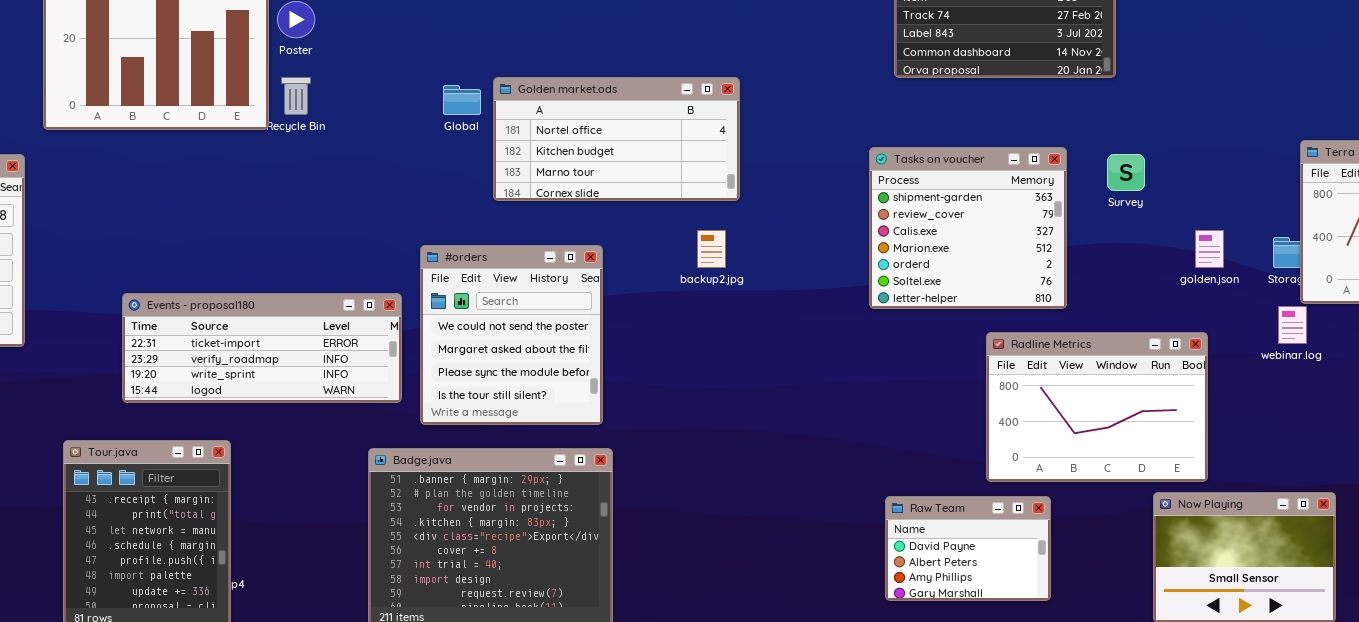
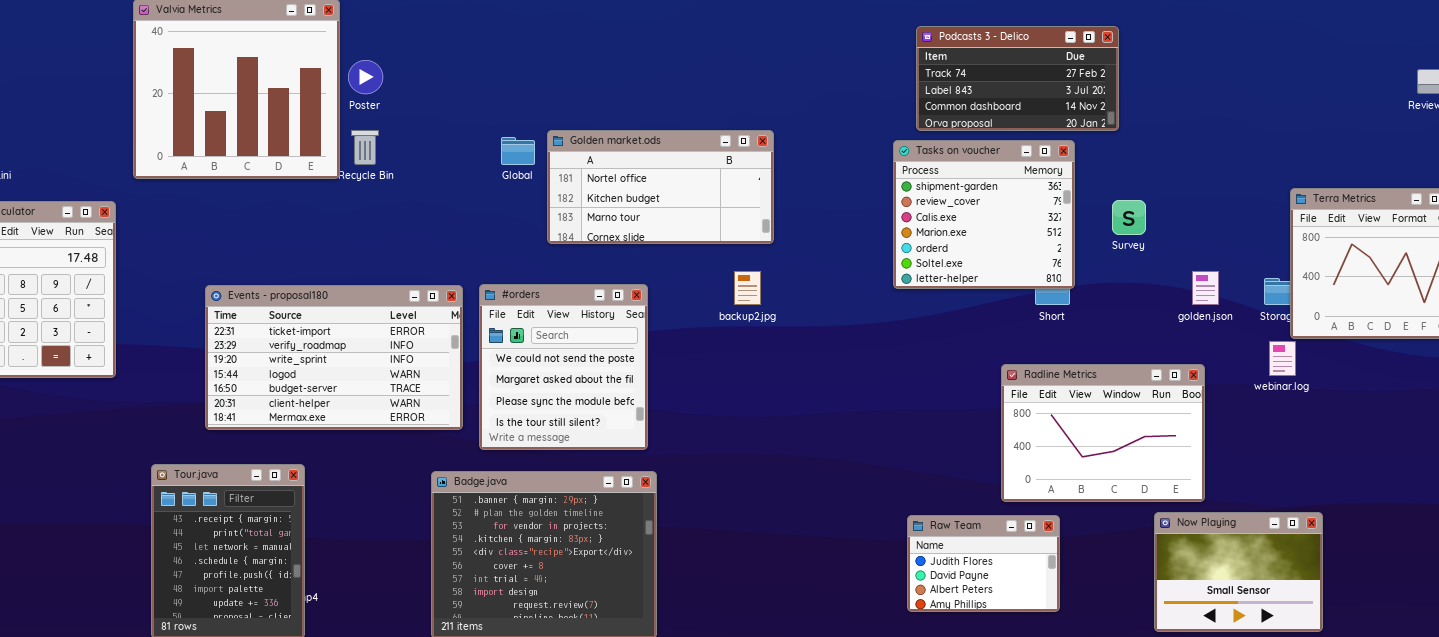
Tasks on voucher: [869,147,1067,309] -> [893,140,1075,289], moved
Events - proposal180: [122,293,402,403] -> [205,285,463,430], resized
Raw Team: [885,496,1051,601] -> [907,515,1060,612], scrolled up 1 row

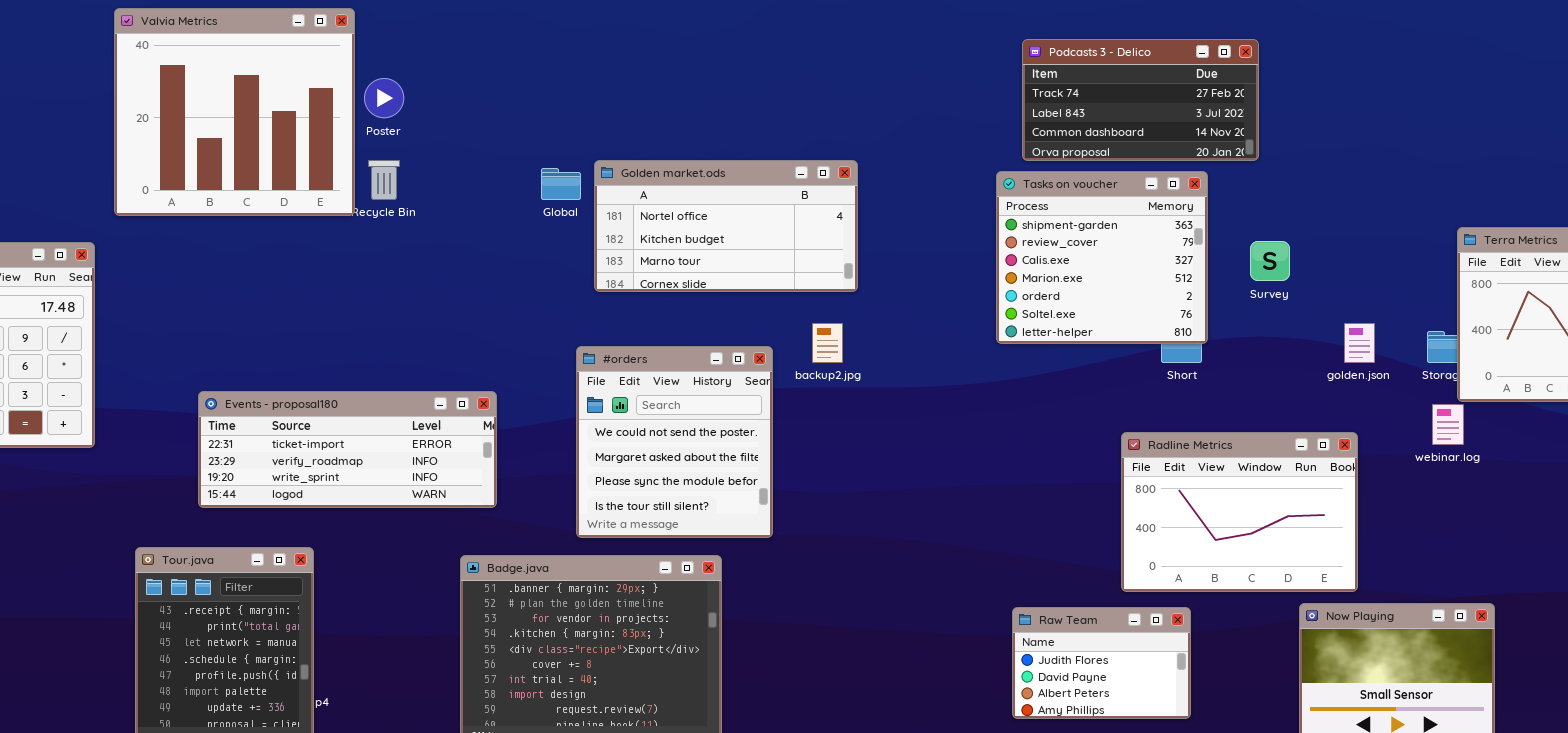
#orders: [479,284,648,450] -> [576,346,773,538], moved
Events - proposal180: [205,285,463,430] -> [198,391,497,508], resized

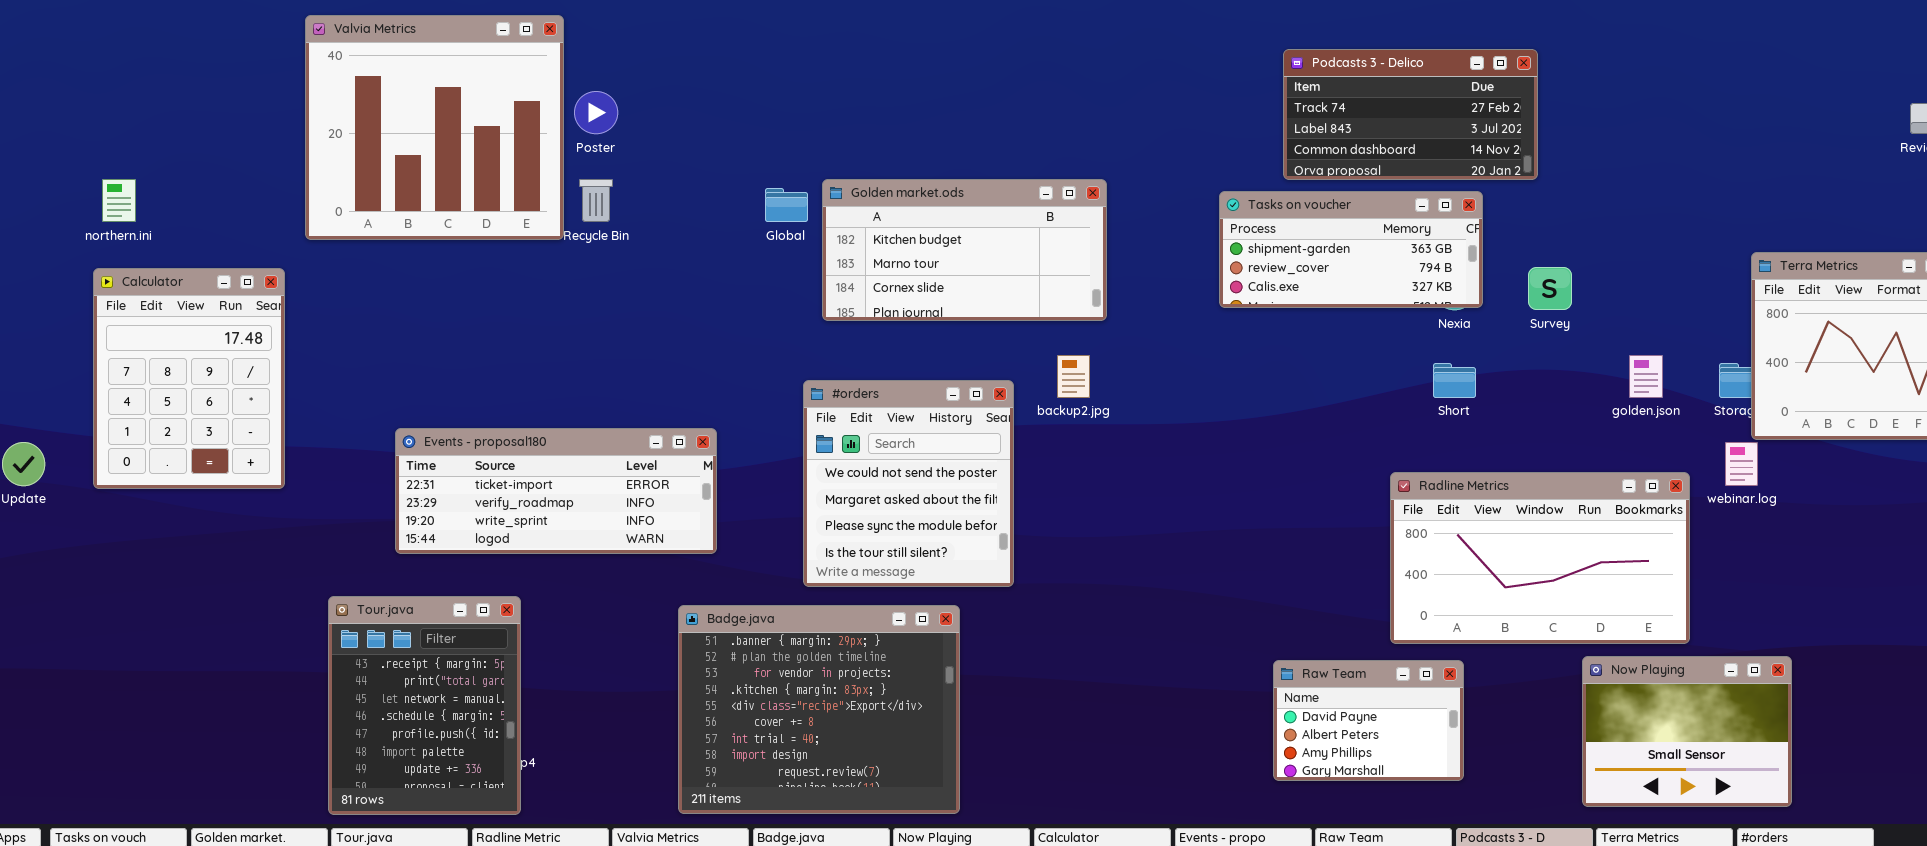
Golden market.ods: [594,160,858,292] -> [822,179,1107,321], scrolled down 1 row
Tasks on voucher: [996,171,1208,344] -> [1219,191,1483,308], resized
Radline Metrics: [1121,432,1358,592] -> [1390,472,1690,644], resized
Raw Team: [1012,607,1191,719] -> [1273,660,1464,781], scrolled down 1 row

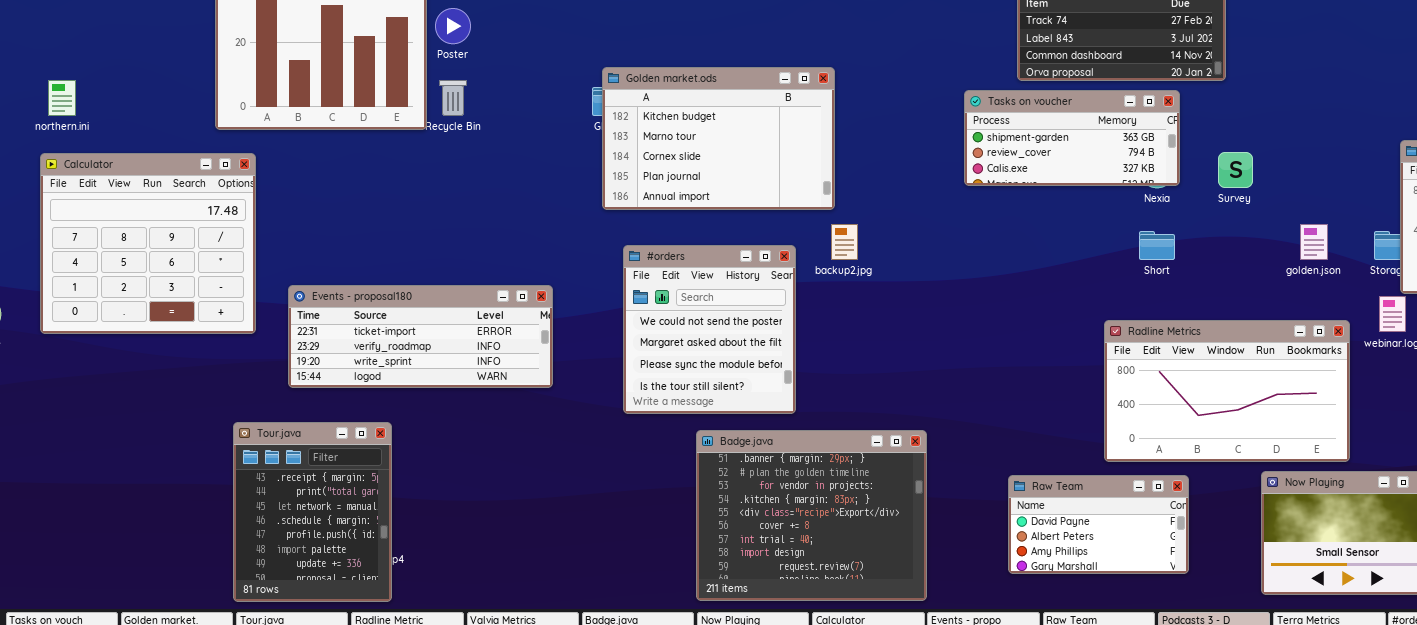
Golden market.ods: [822,179,1107,321] -> [602,67,835,210], moved, resized
Calculator: [93,268,285,489] -> [40,153,256,334], resized
Badge.java: [678,605,960,814] -> [696,430,927,601], moved
Raw Team: [1273,660,1464,781] -> [1008,475,1189,574], resized

